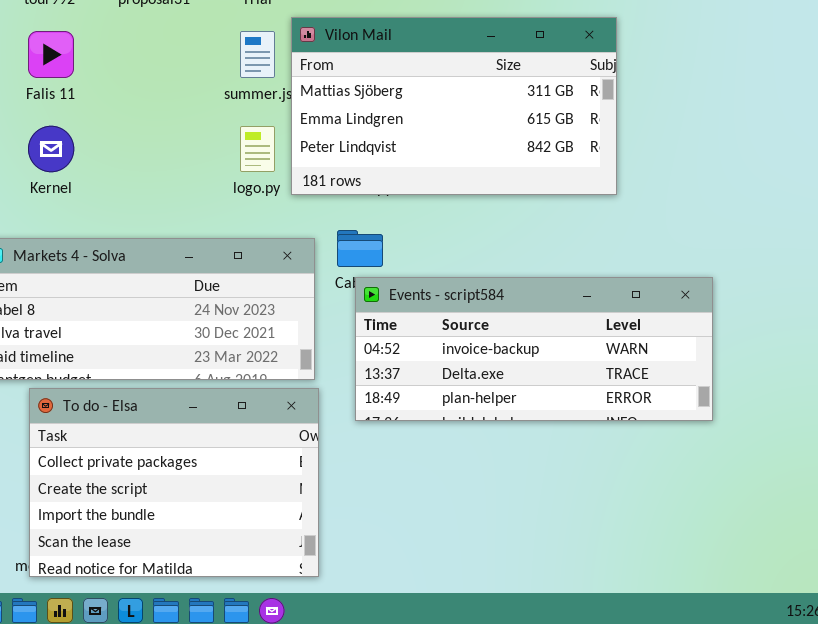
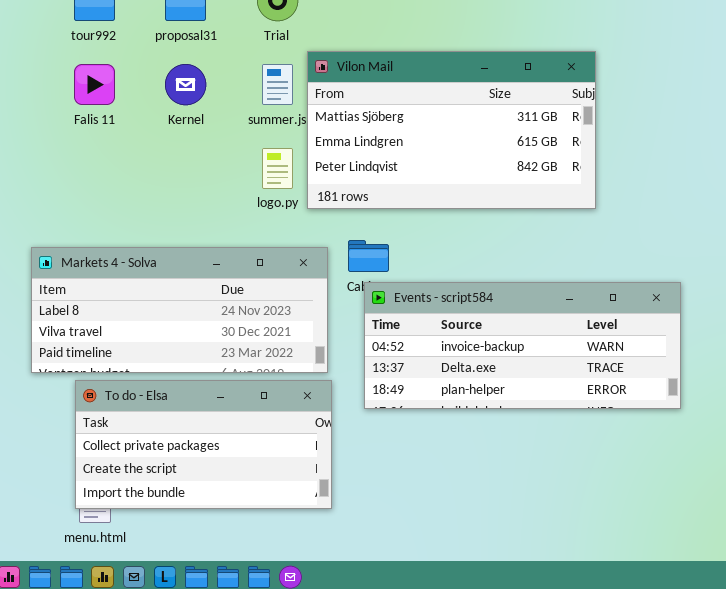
Kernel: [28,126,74,172] -> [165,64,206,105], moved
To do - Elsa: [29,388,319,577] -> [75,380,332,509], resized

